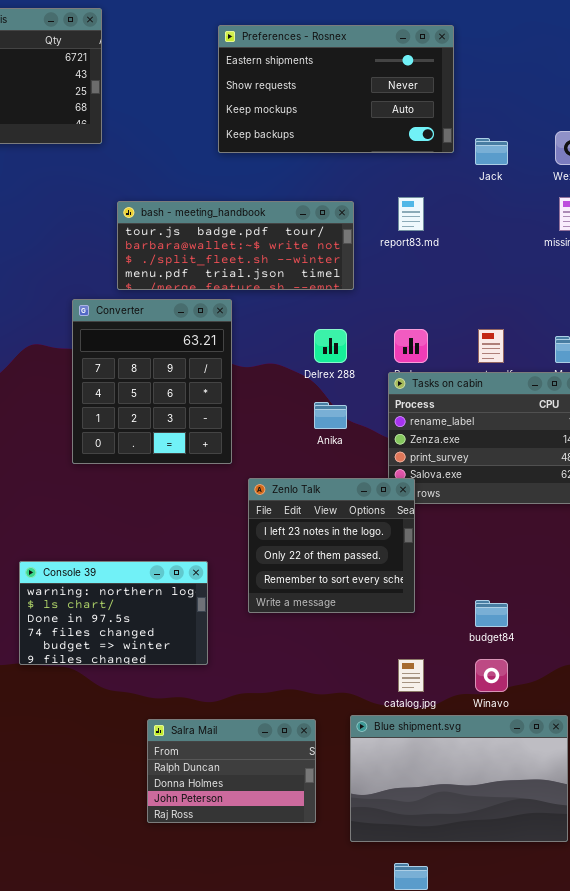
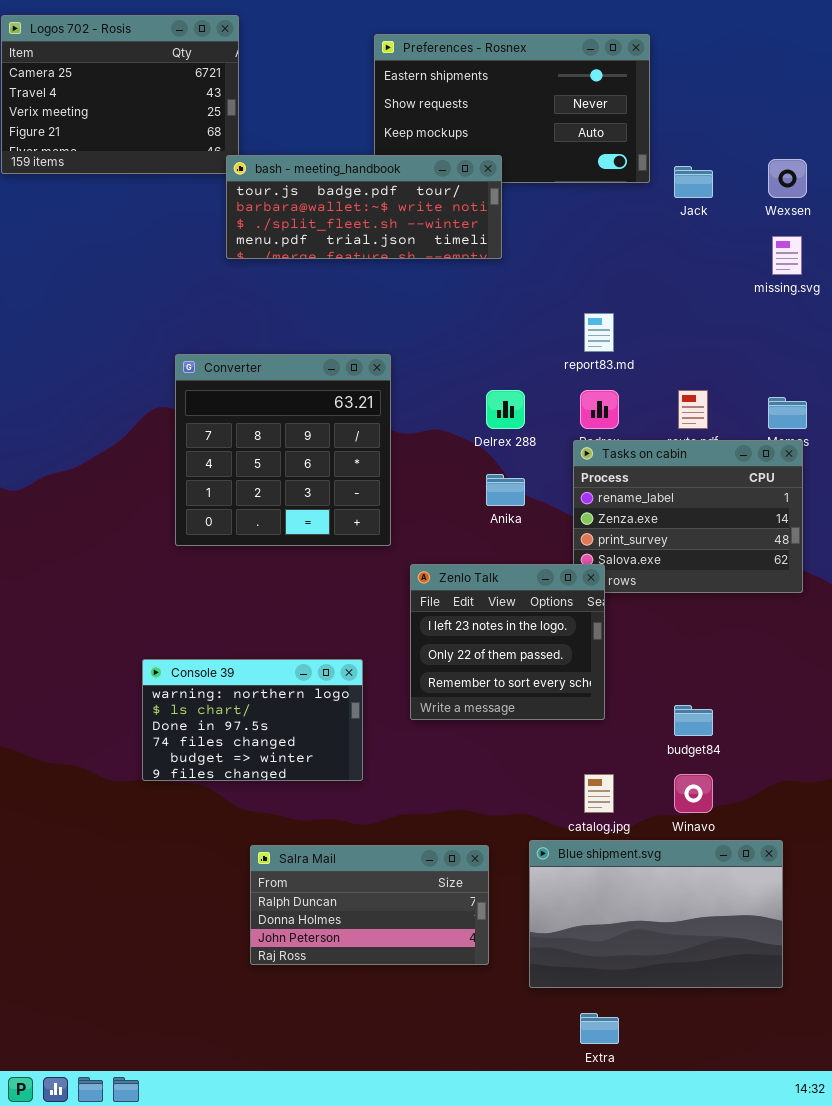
report83.md: [398,197,424,231] -> [584,313,614,352], moved
bash - meeting_handbook: [117,201,354,290] -> [226,155,502,259], moved
Converter: [72,299,232,464] -> [175,354,391,546], resized
Salra Mail: [147,719,316,823] -> [250,845,489,965], resized

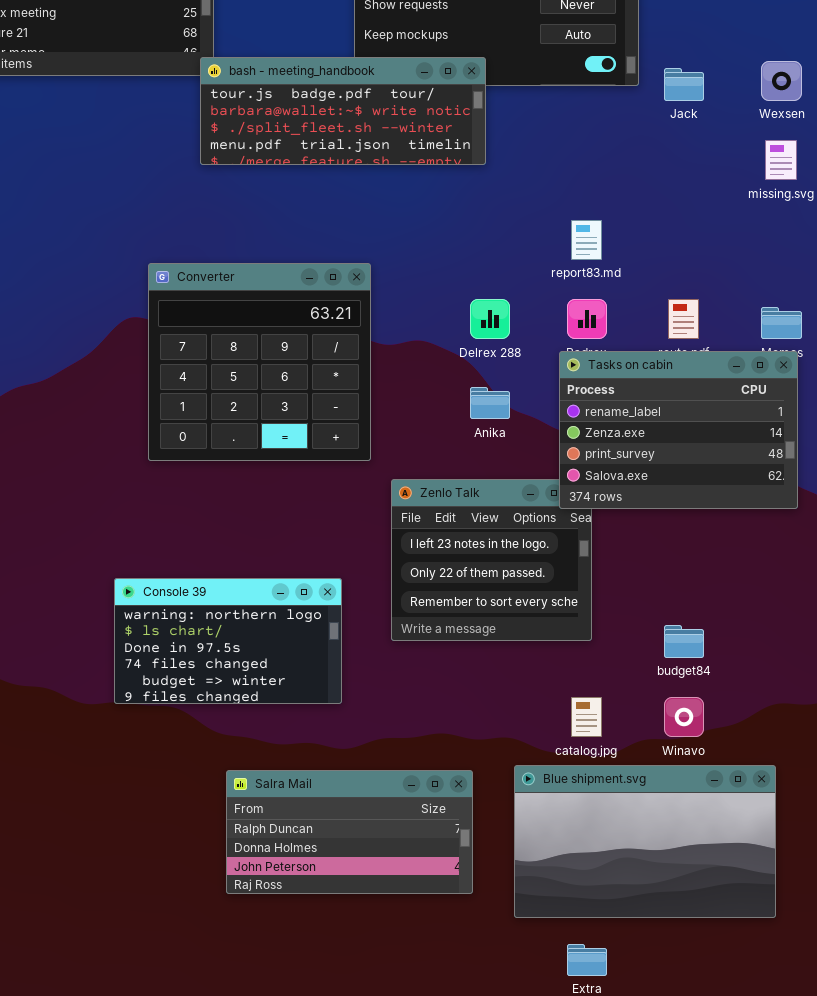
Tasks on cabin: [573,440,803,593] -> [559,351,798,509], raised

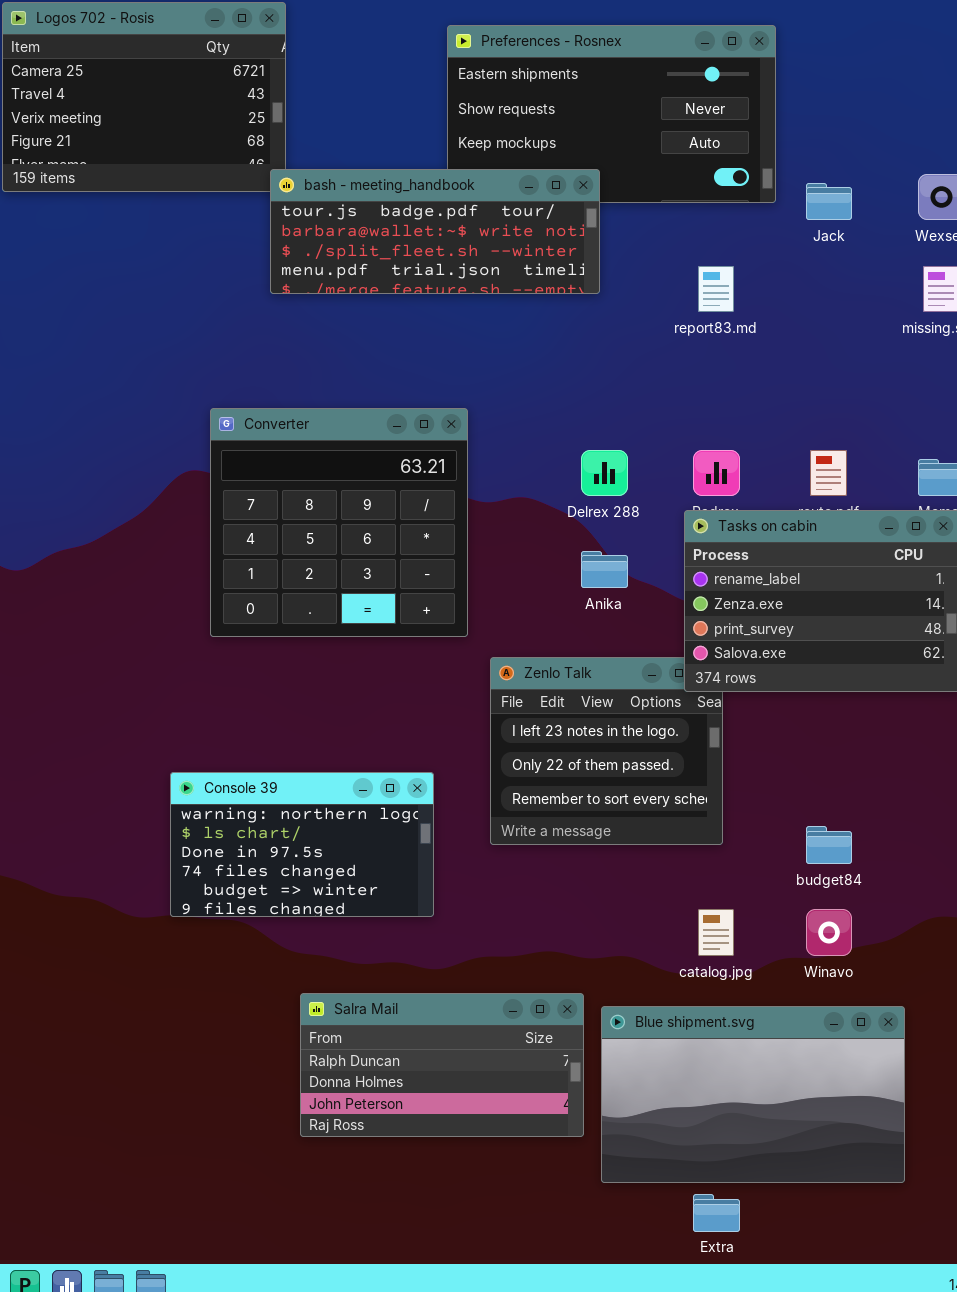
report83.md: [571,220,602,260] -> [698,266,734,312], moved
Blue shipment.svg: [514,765,776,918] -> [601,1006,905,1183], moved

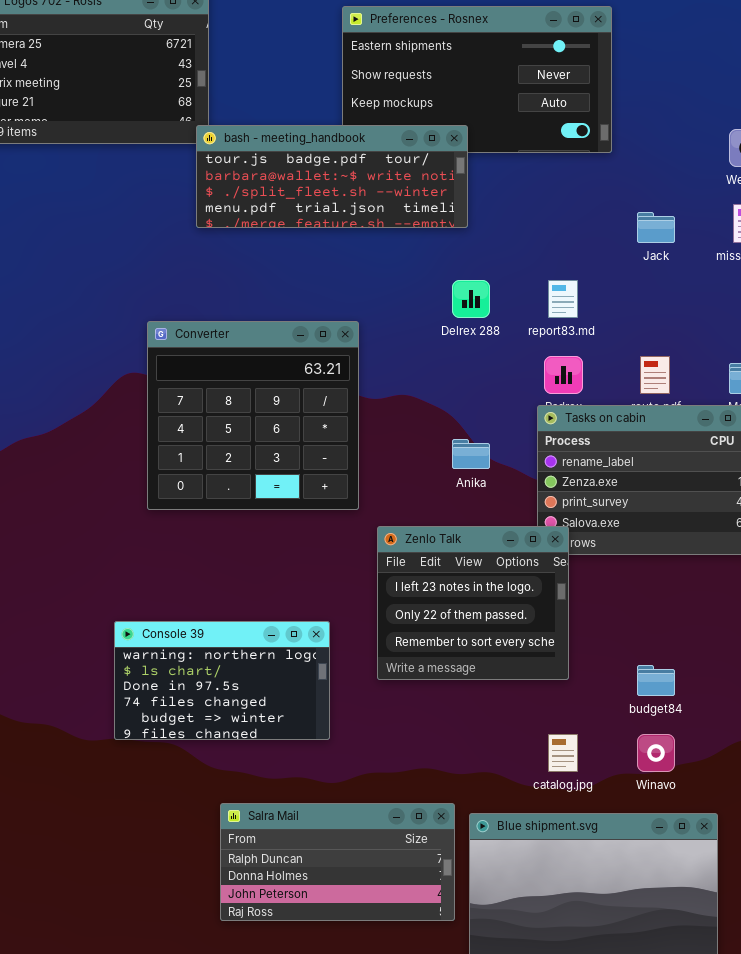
Jack: [806,183,852,220] -> [637,212,675,243], moved
report83.md: [698,266,734,312] -> [548,280,578,318], moved
Delrex 288: [581,450,628,496] -> [452,280,490,318], moved
Zenlo Talk: [490,657,723,845] -> [377,526,569,680], raised

